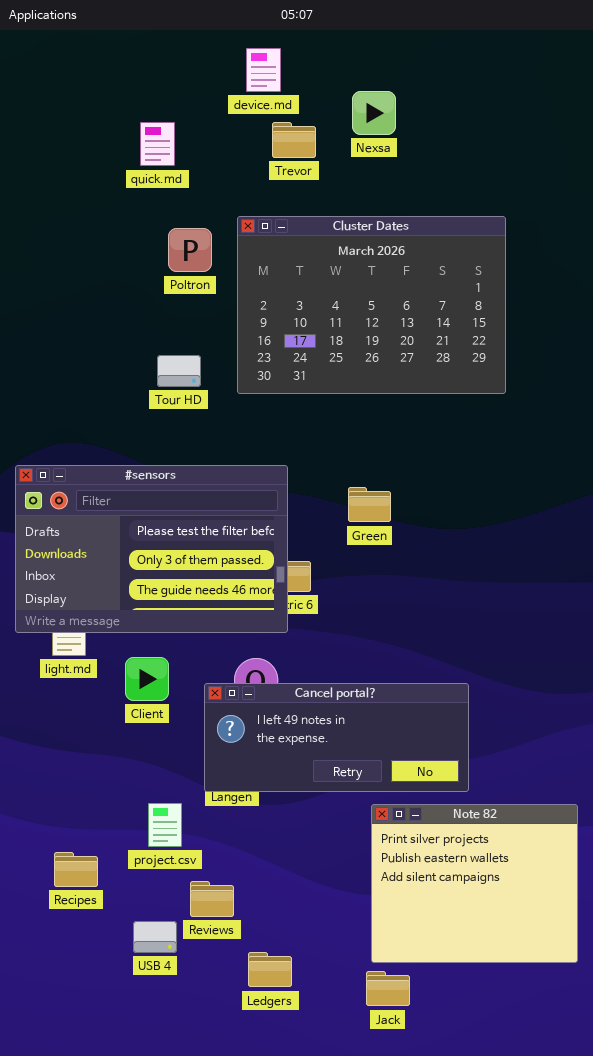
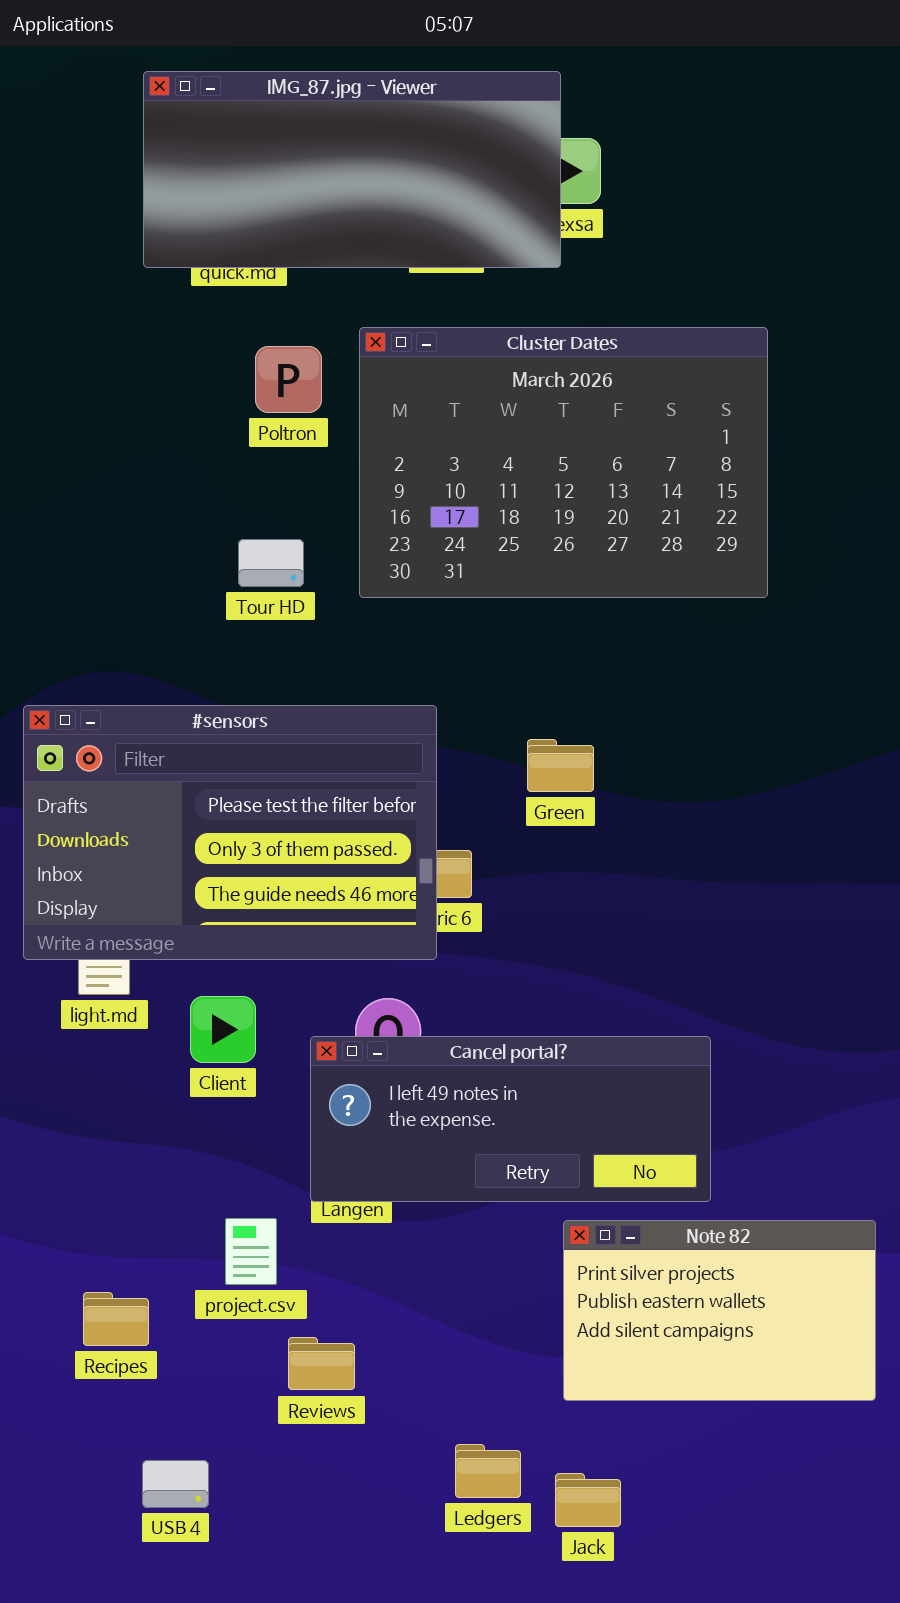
IMG_87.jpg - Viewer: none -> [143,71,561,268], opened
Note 82: [371,804,578,963] -> [563,1220,876,1401], resized
USB 4: [133,921,177,953] -> [142,1460,209,1508], moved
Ledgers: [248,952,292,987] -> [455,1444,521,1498], moved

